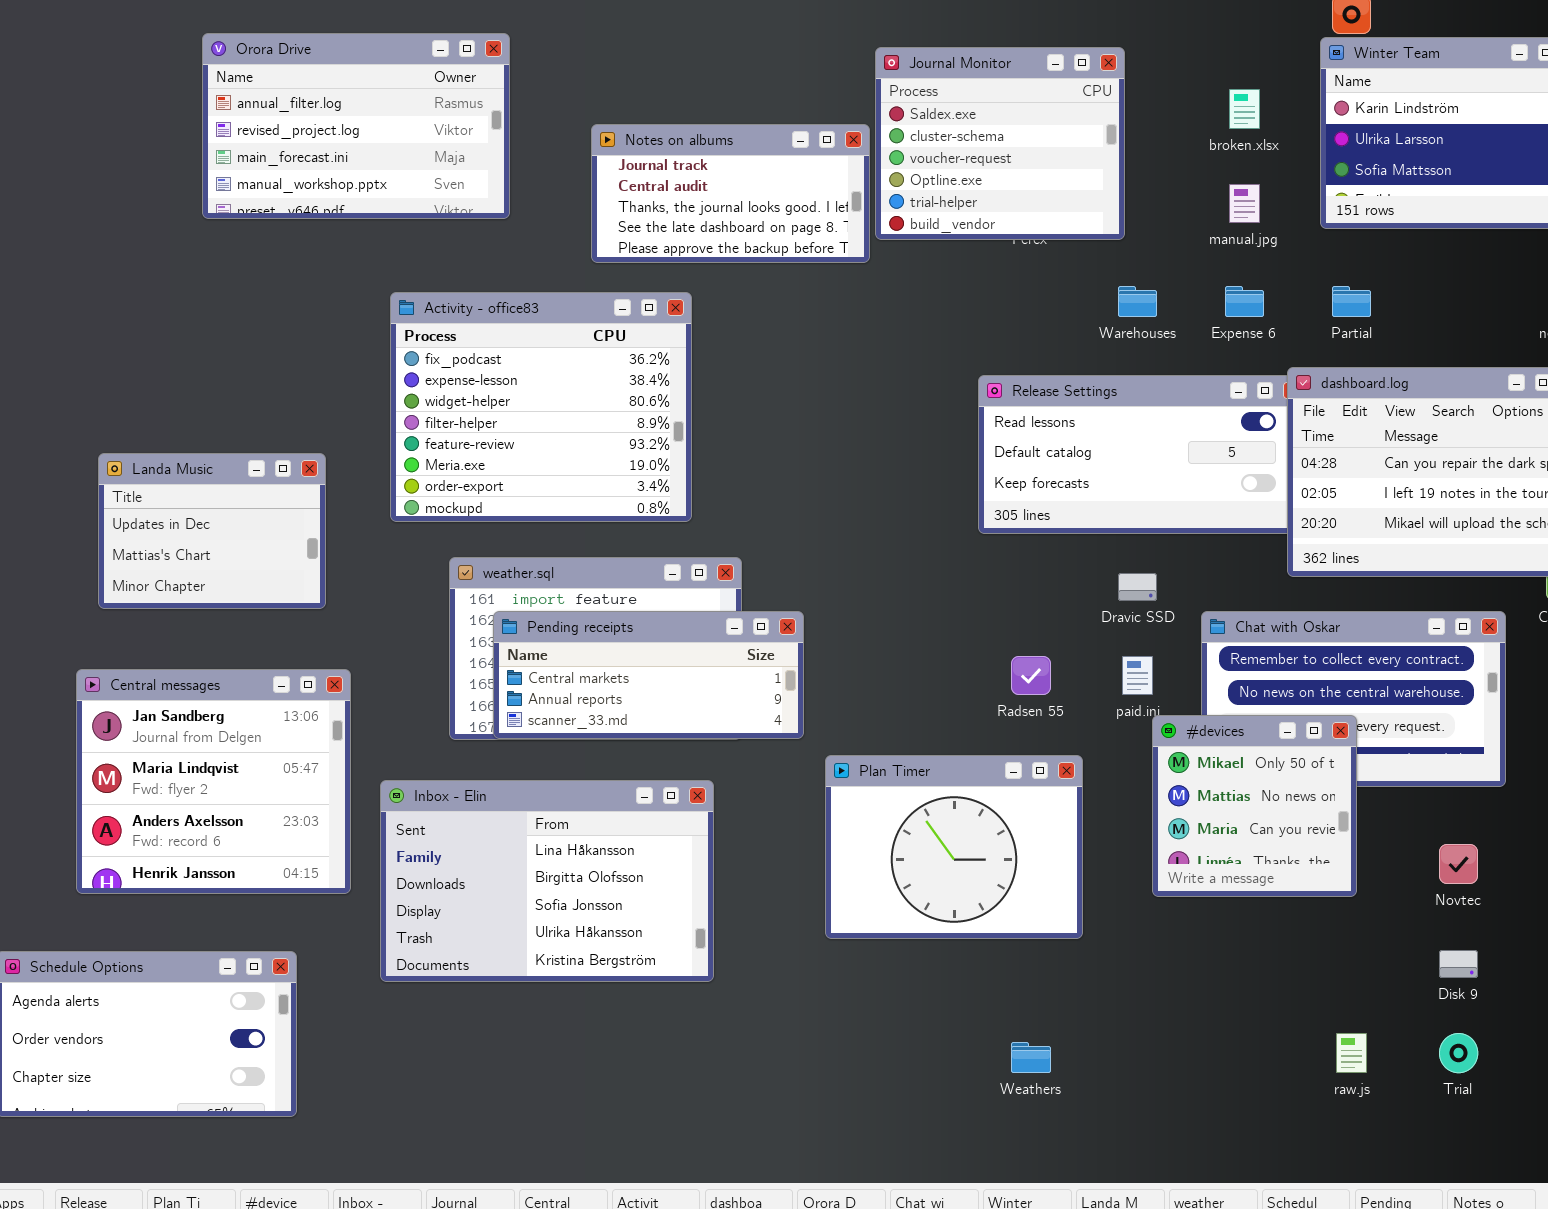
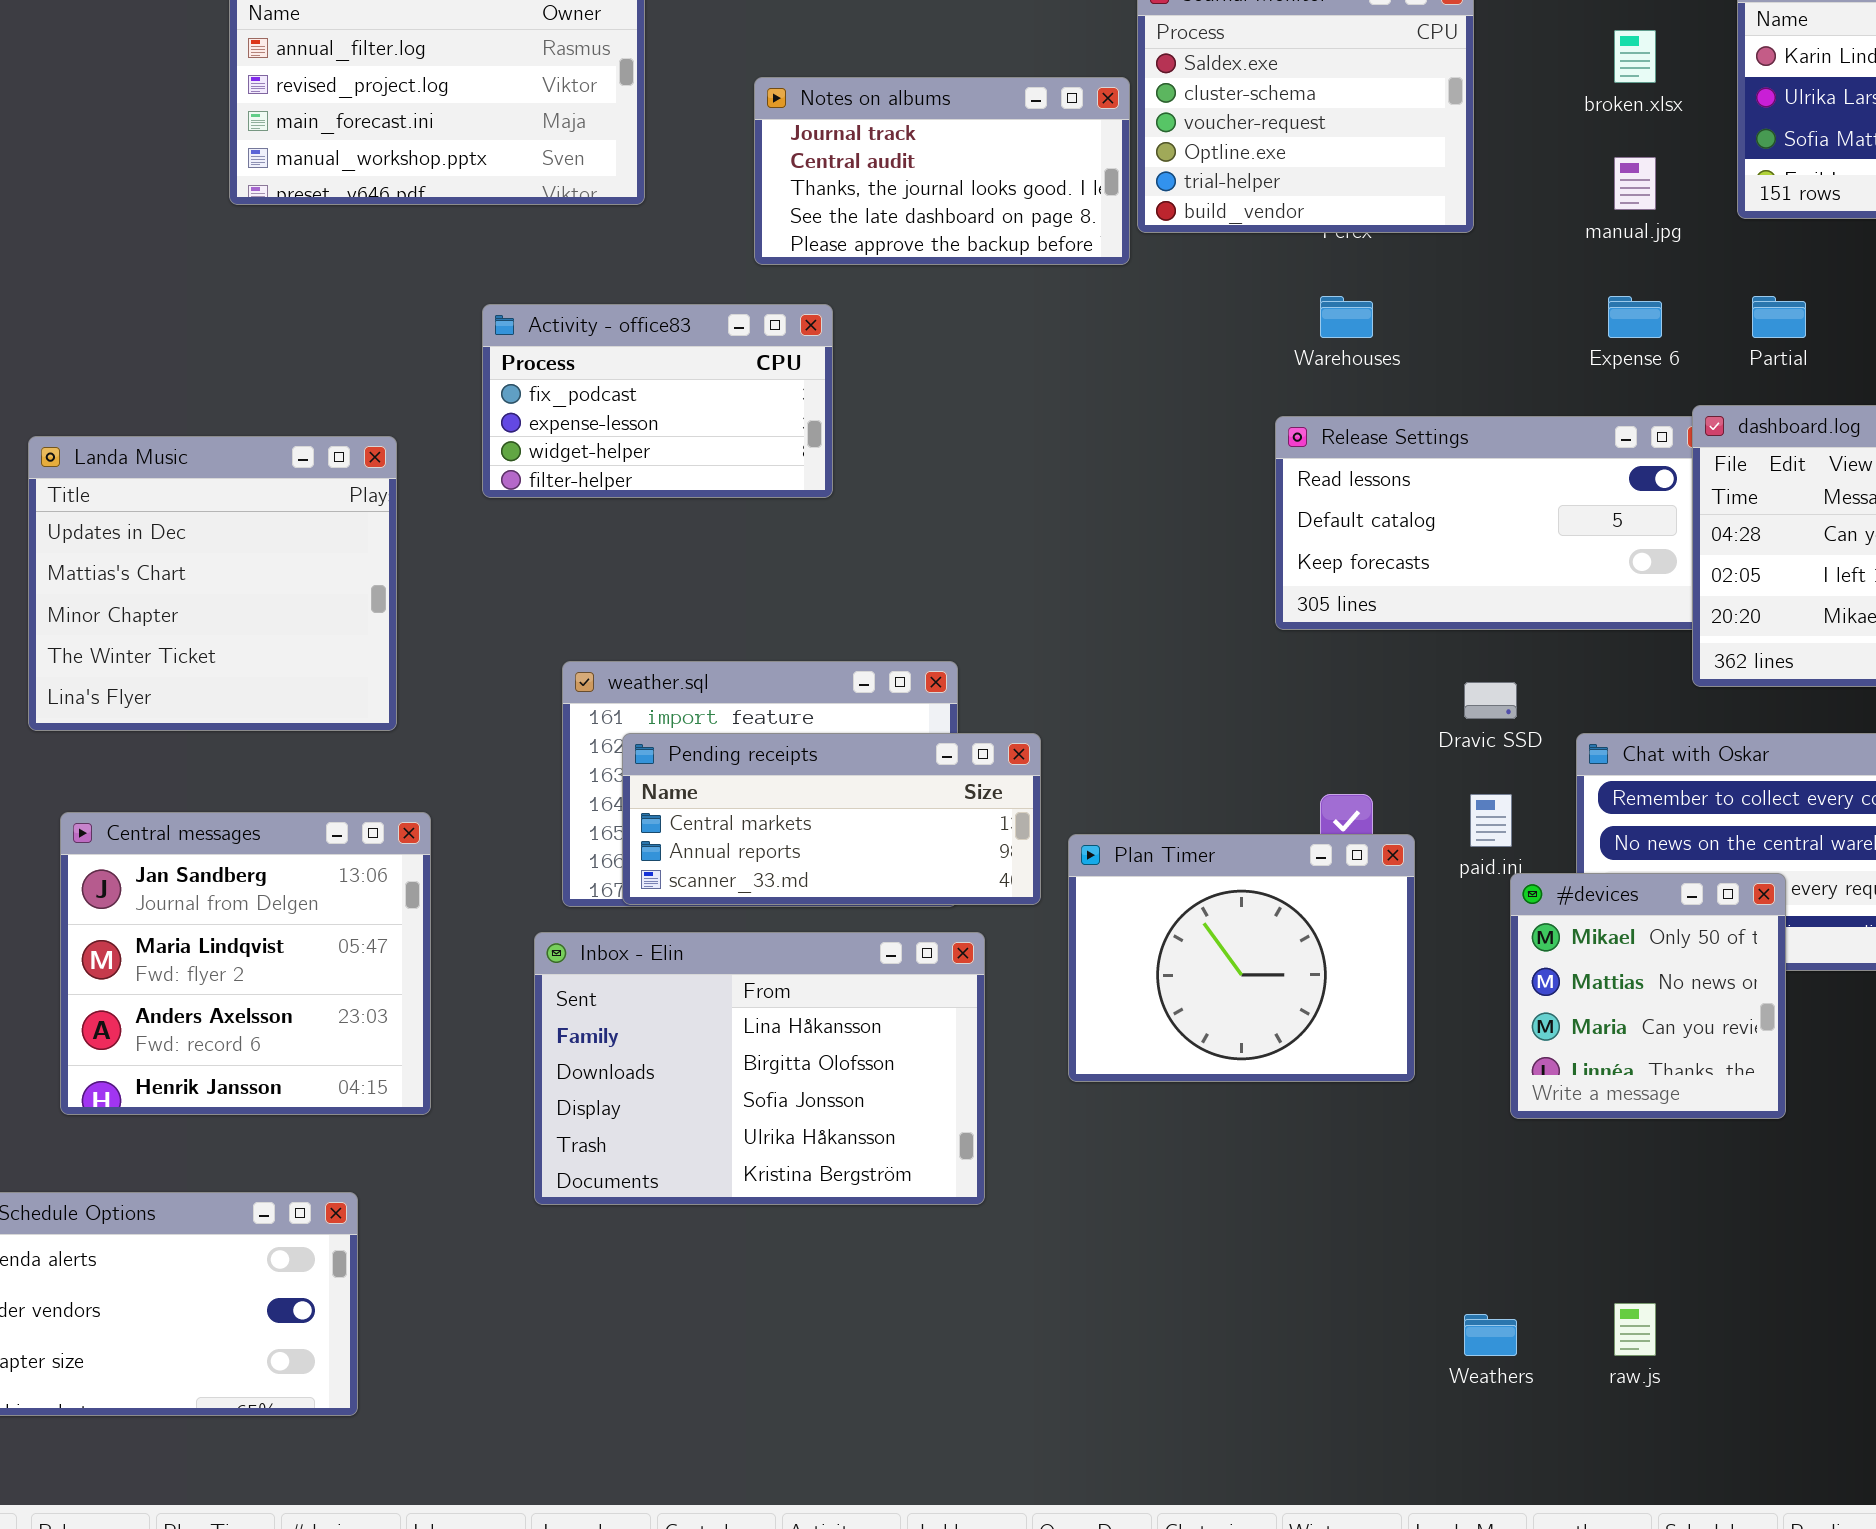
Warehouses: [1118,286,1157,317] -> [1320,296,1373,338], moved
Activity - office83: [390,292,692,522] -> [482,304,833,498], resized
Landa Music: [98,453,326,609] -> [28,436,397,731], resized
Plan Timer: [825,755,1083,939] -> [1068,834,1415,1082], moved
Inbox - Elin: [380,780,714,982] -> [534,932,985,1205], moved
raw.js: [1336,1033,1367,1073] -> [1614,1303,1656,1356], moved
Weathers: [1011,1042,1051,1073] -> [1464,1314,1517,1356], moved

